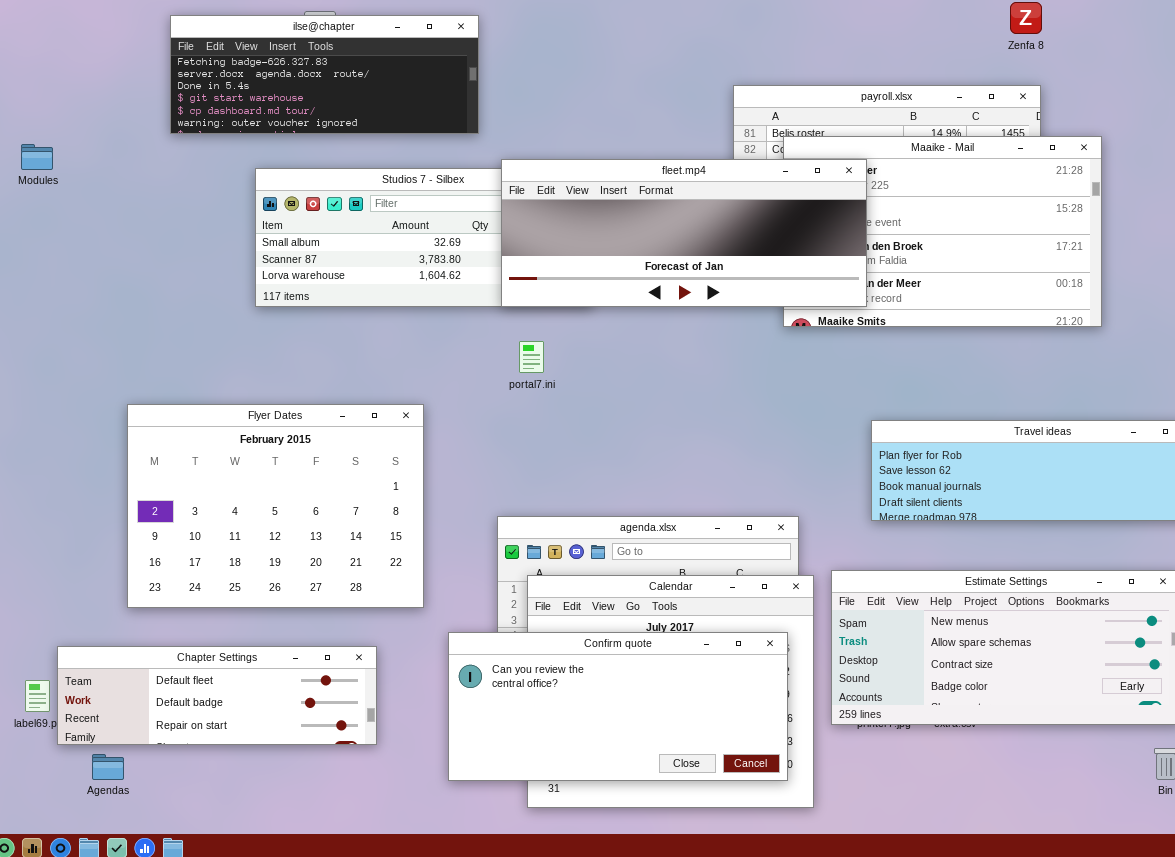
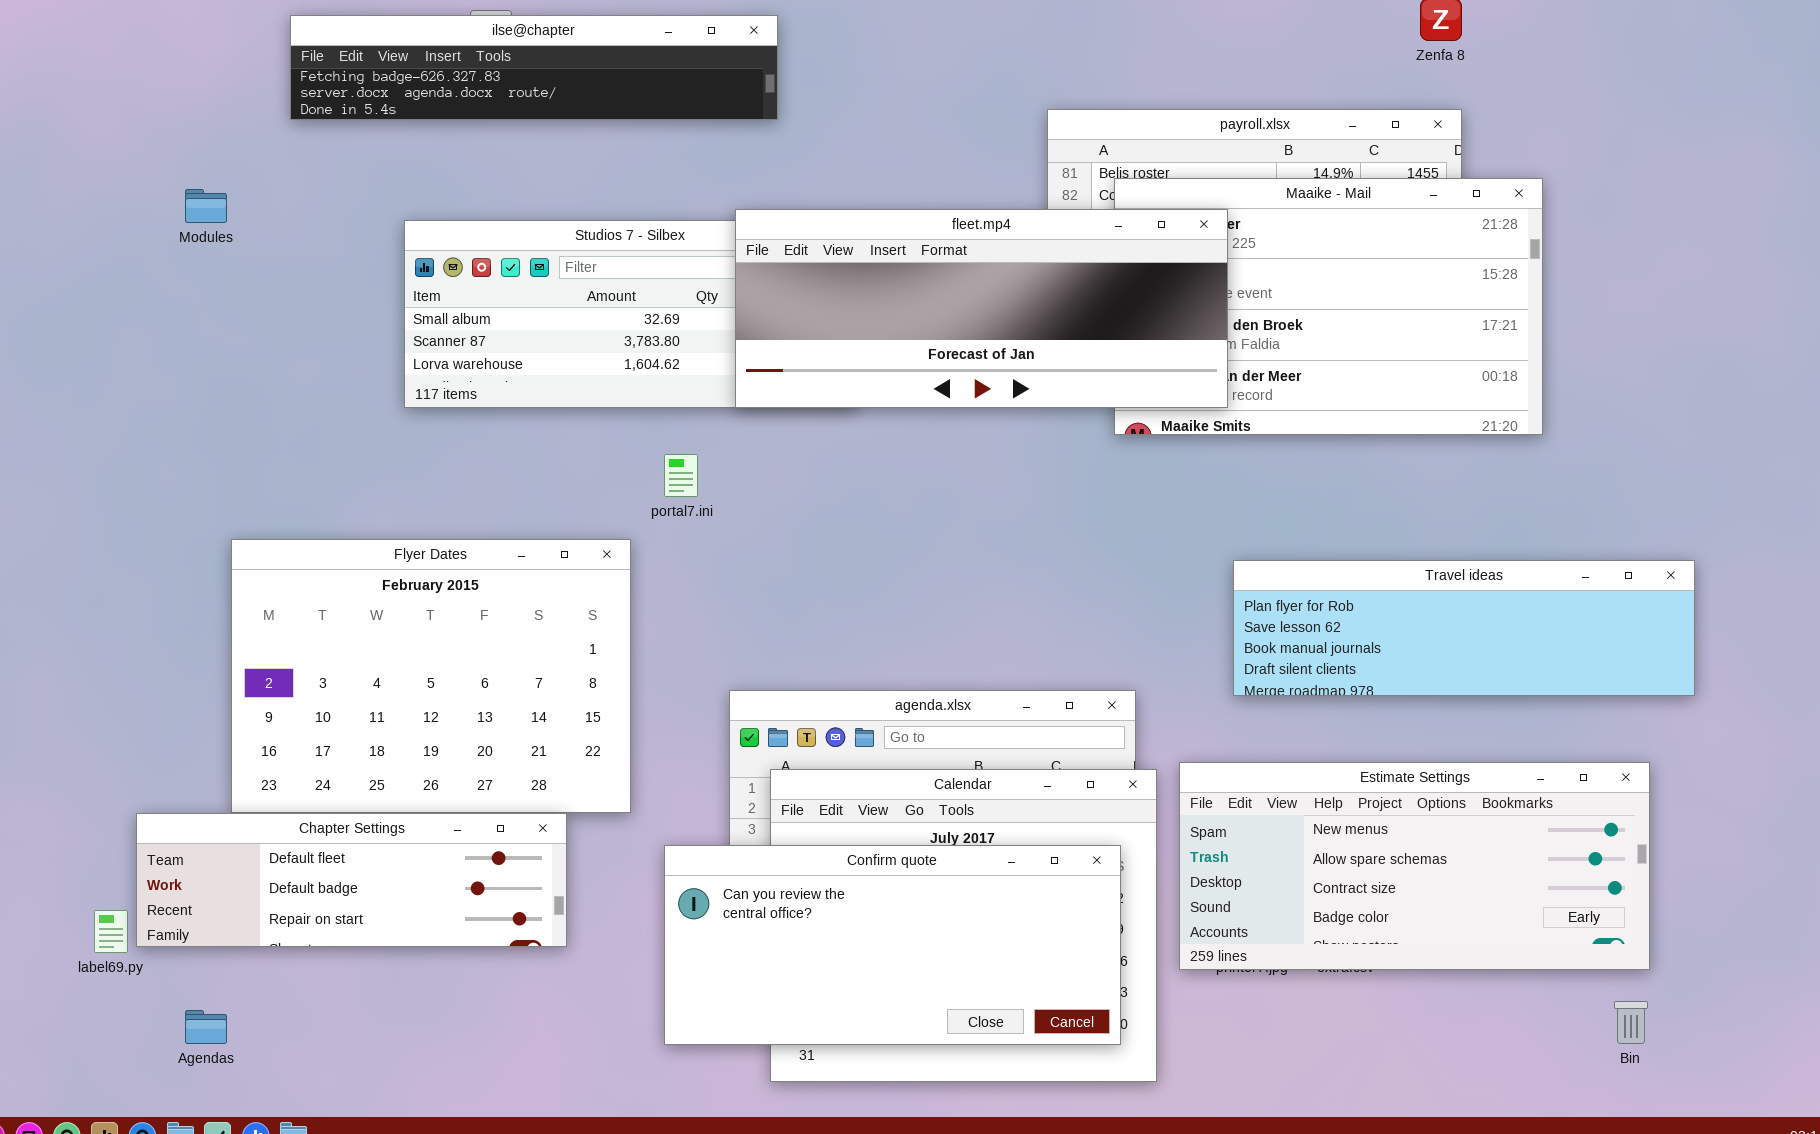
ilse@chapter: [170,15,479,134] -> [290,15,778,120], resized
Modules: [21,144,53,170] -> [185,189,227,223], moved
portal7.ini: [519,341,544,373] -> [664,454,698,497], moved
Chapter Settings: [57,646,377,745] -> [136,813,567,947], moved

